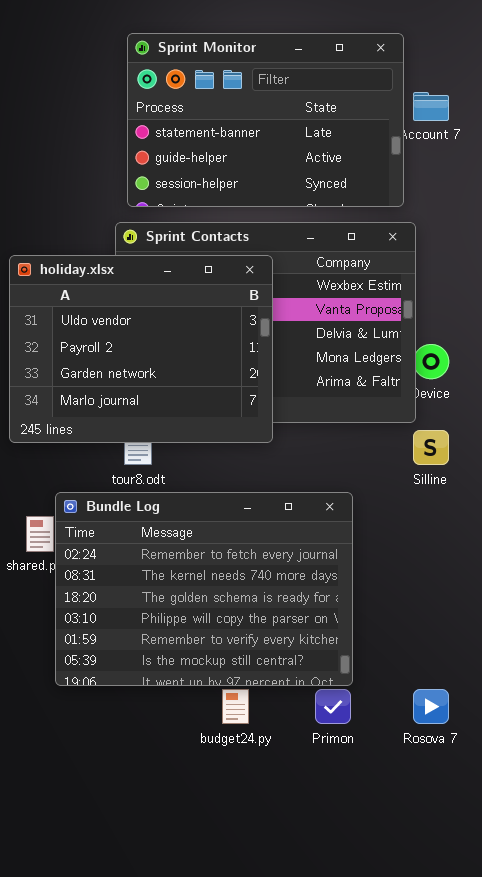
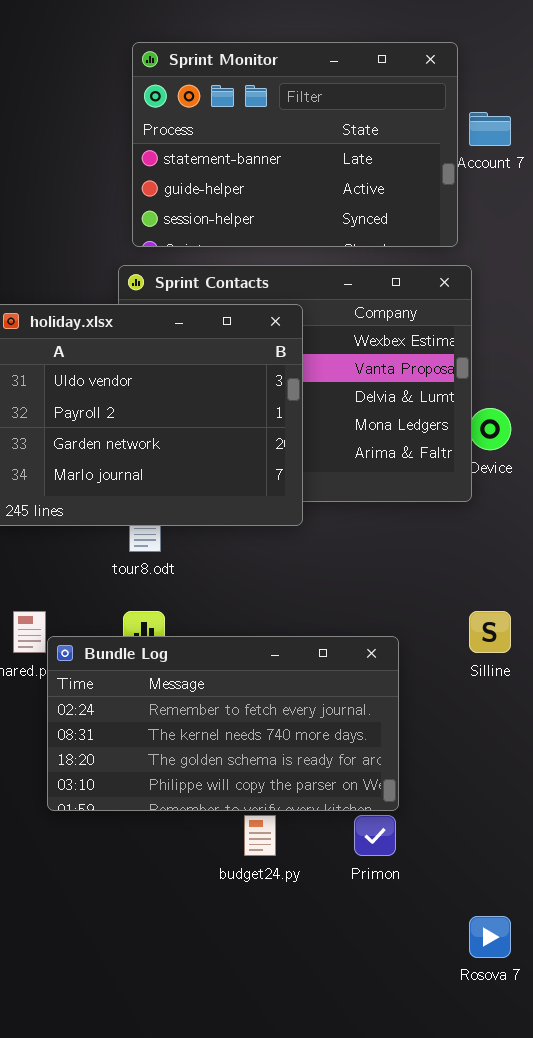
Silline: [413,430,449,465] -> [469,611,511,653], moved
Bundle Log: [55,492,353,686] -> [47,636,399,811], resized
Rosova 7: [413,689,449,724] -> [469,916,511,958], moved

